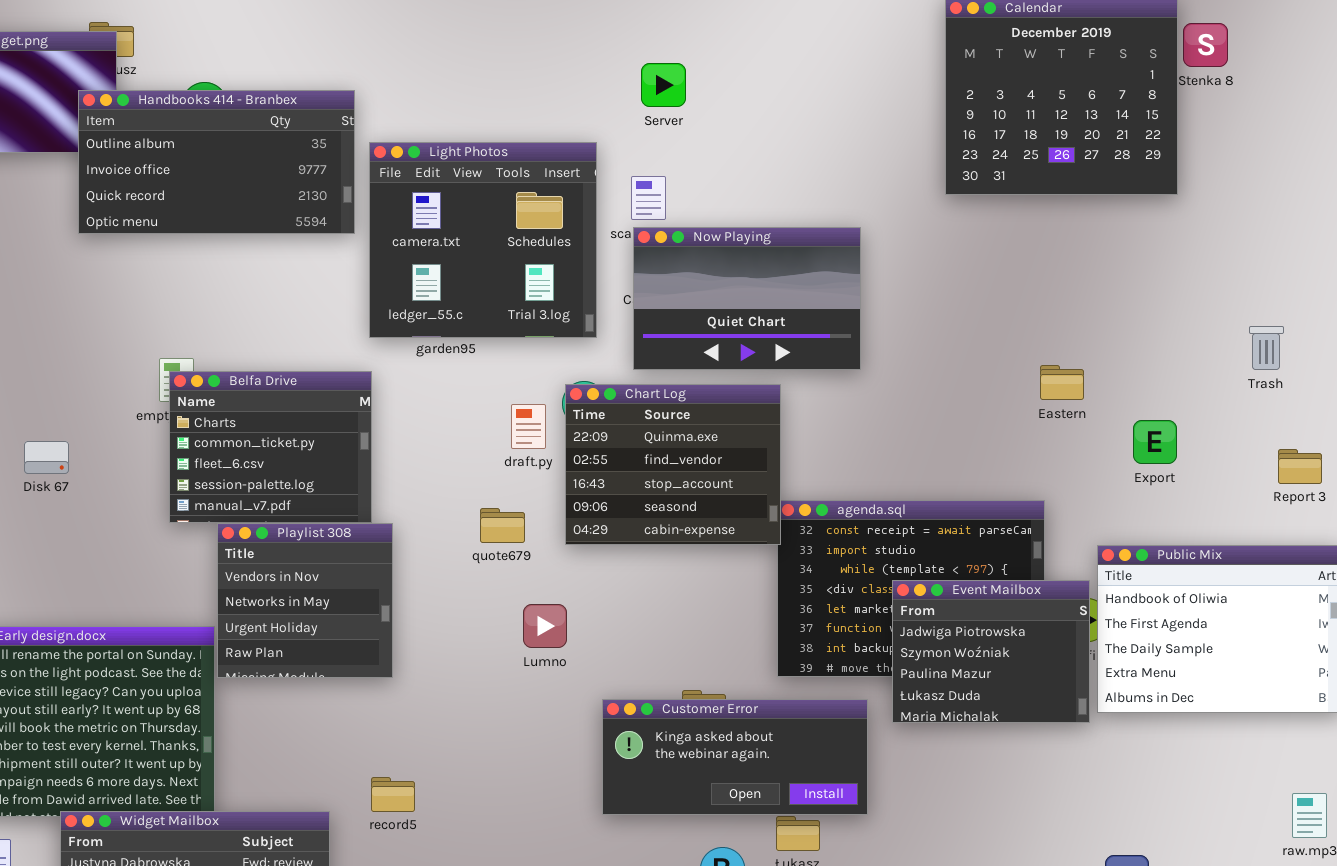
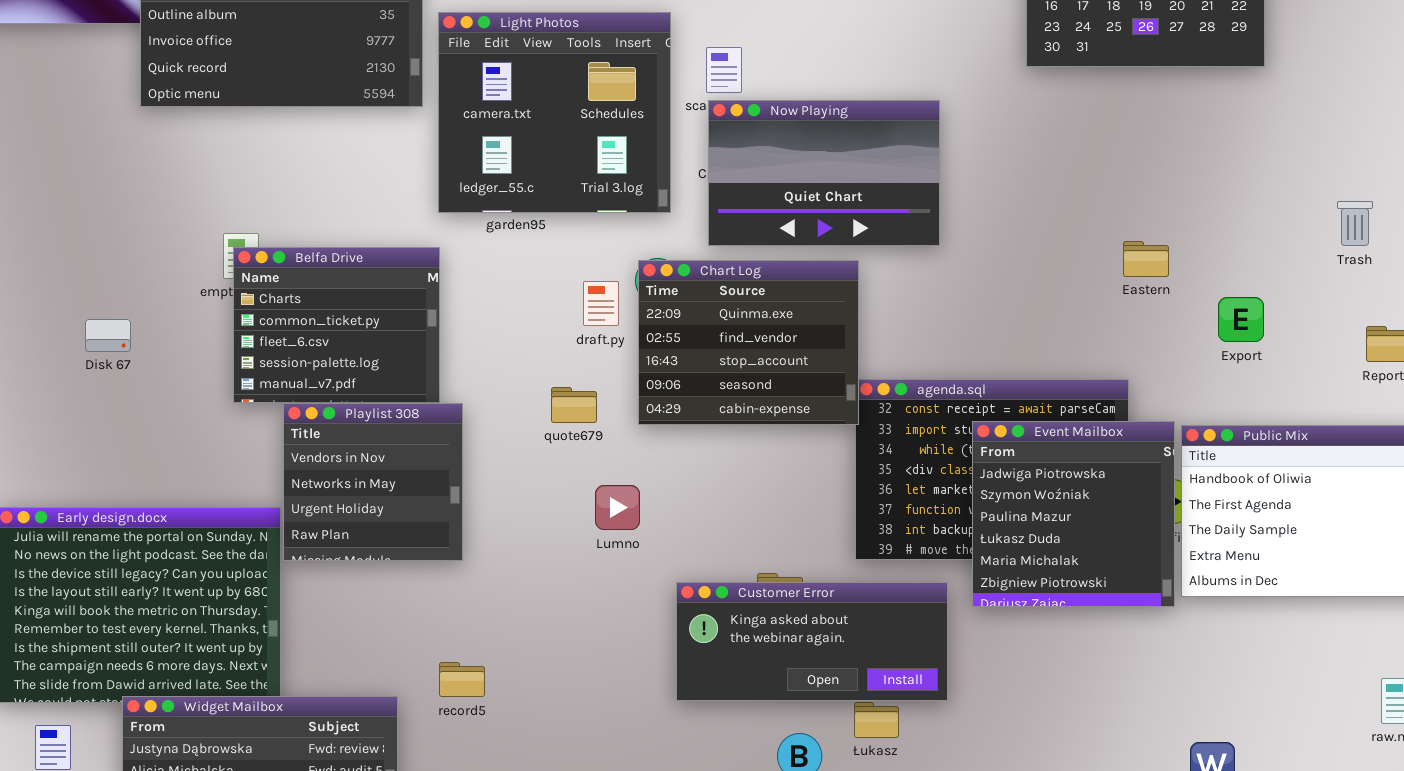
Event Mailbox: [892,580,1090,723] -> [972,421,1175,607], resized

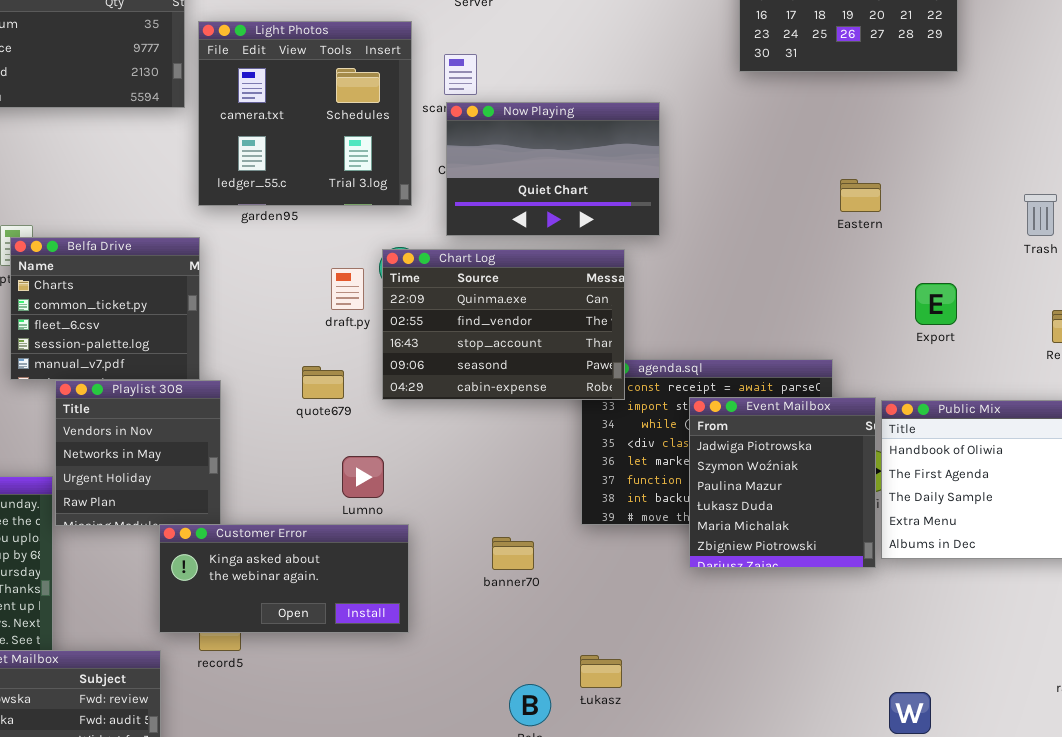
Eastern: [1123,241,1169,277] -> [840,179,881,212], moved
Chart Log: [638,260,859,425] -> [382,249,625,400], resized
Customer Error: [676,582,948,701] -> [159,524,409,633], moved

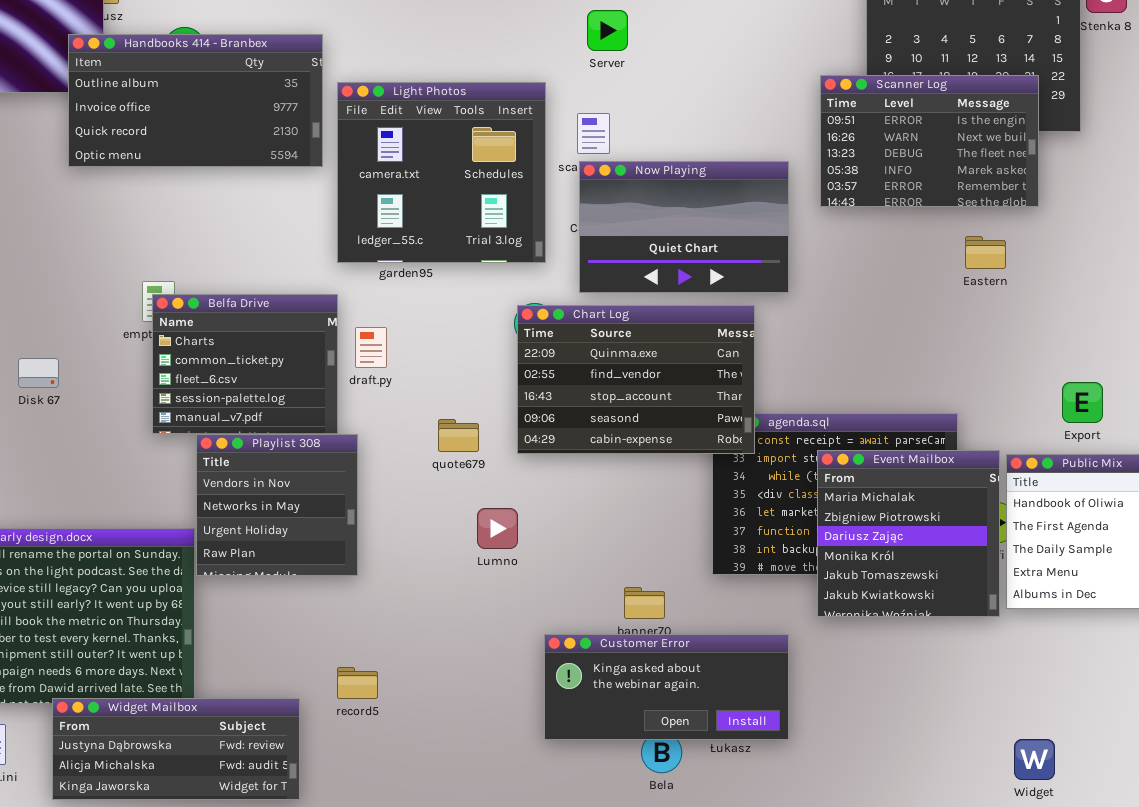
Scanner Log: none -> [820,75,1039,207], opened
draft.py: [331,268,364,310] -> [355,327,387,368], moved
Export: [915,283,957,325] -> [1062,382,1103,423], moved
Event Mailbox: [689,397,876,568] -> [817,450,1000,617], scrolled down 4 rows
Customer Error: [159,524,409,633] -> [544,634,789,740], moved

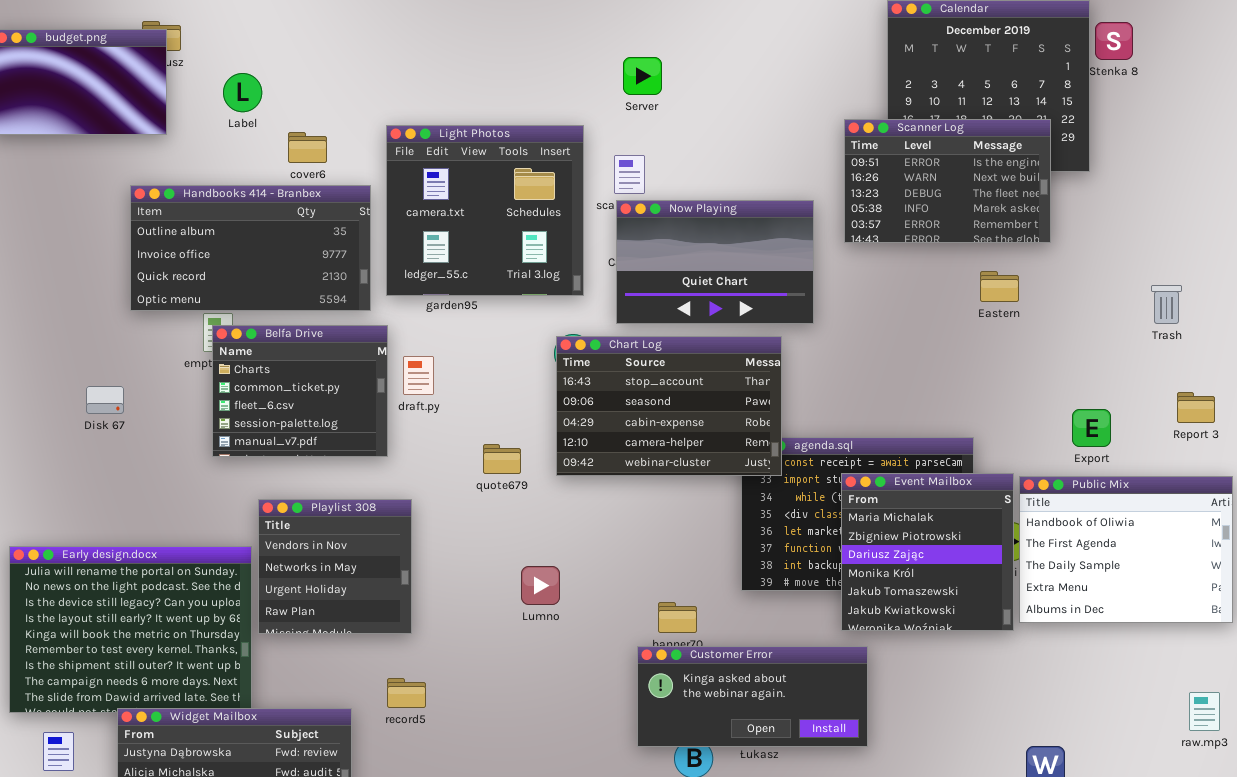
Handbooks 414 - Branbex: [68,34,323,167] -> [130,185,371,311], moved
Chart Log: [517,305,755,454] -> [556,336,782,476], scrolled down 2 rows
Playlist 308: [196,434,358,576] -> [258,499,412,634], moved
Lumno: [477,508,518,549] -> [521,566,560,605], moved
Customer Error: [544,634,789,740] -> [637,646,868,747], moved

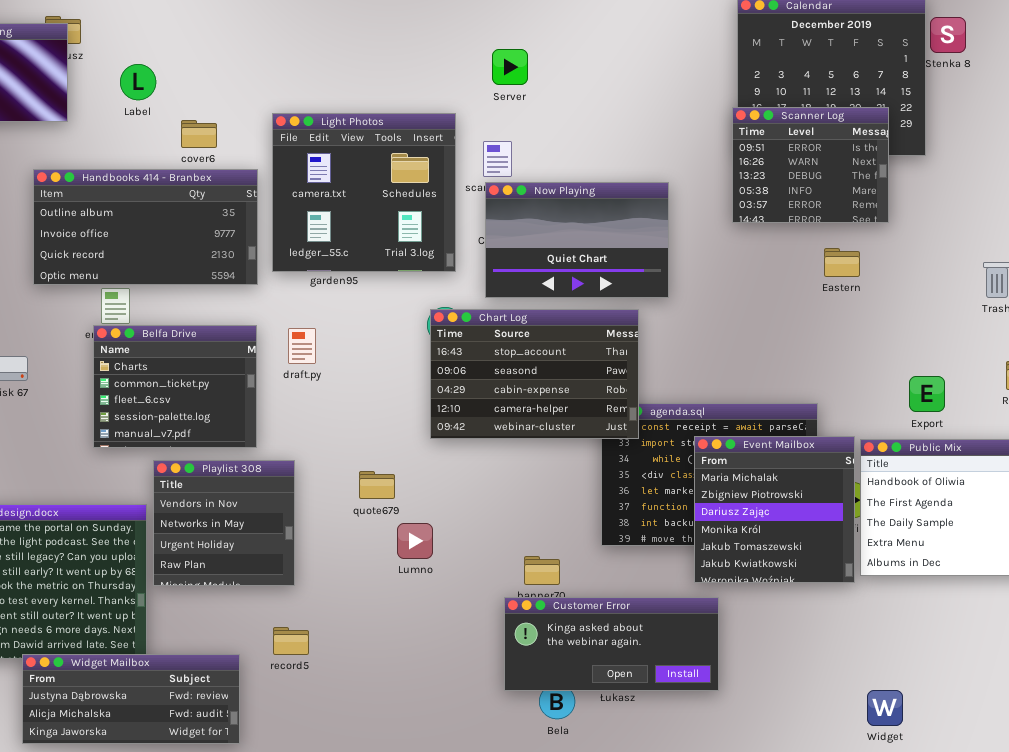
Scanner Log: [844,119,1051,243] -> [732,107,889,223], resized
Belfa Drive: [212,325,388,457] -> [93,325,257,448], moved
quote679: [483,444,521,474] -> [359,471,395,499], moved

